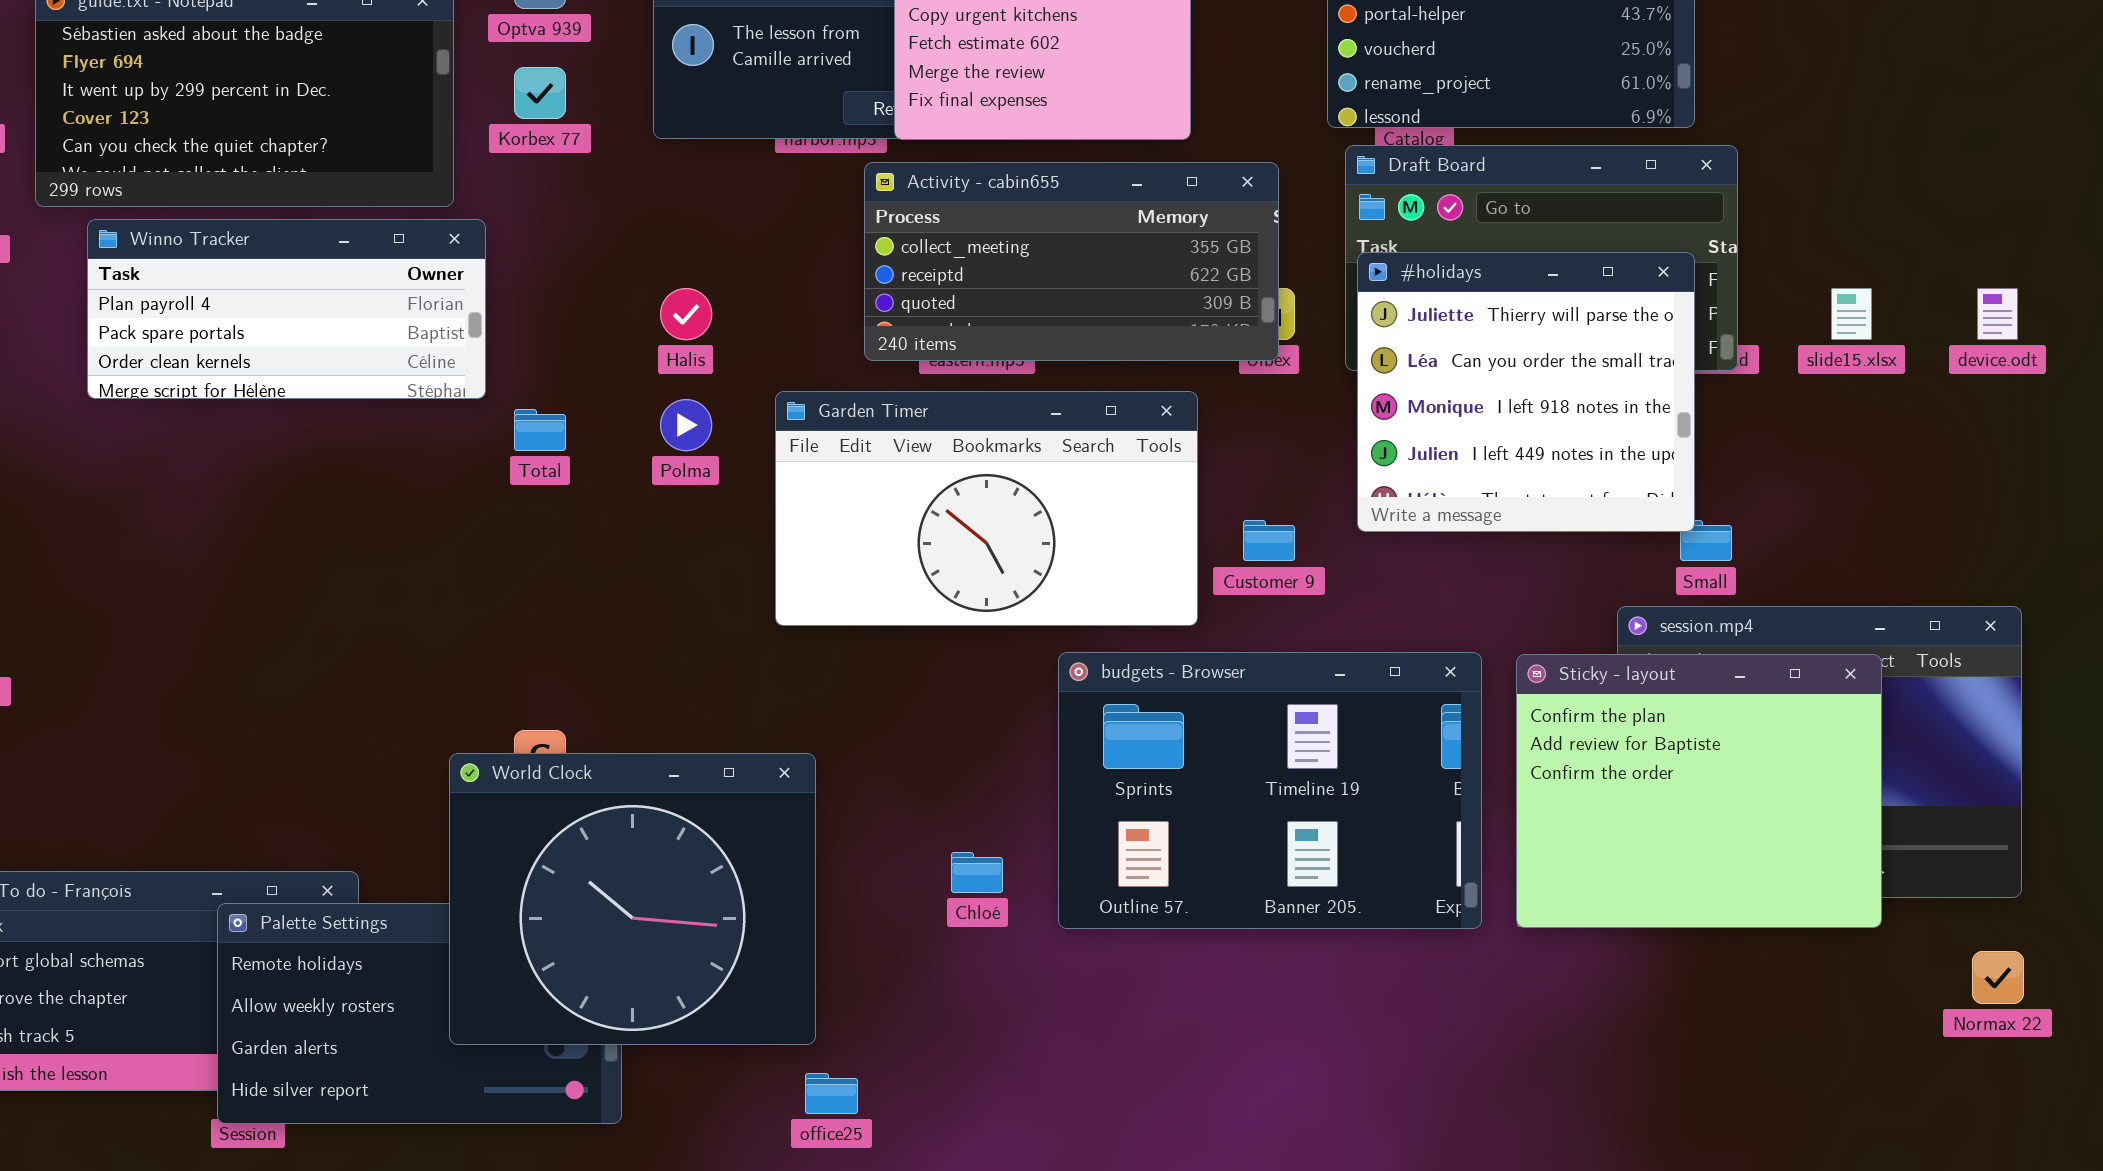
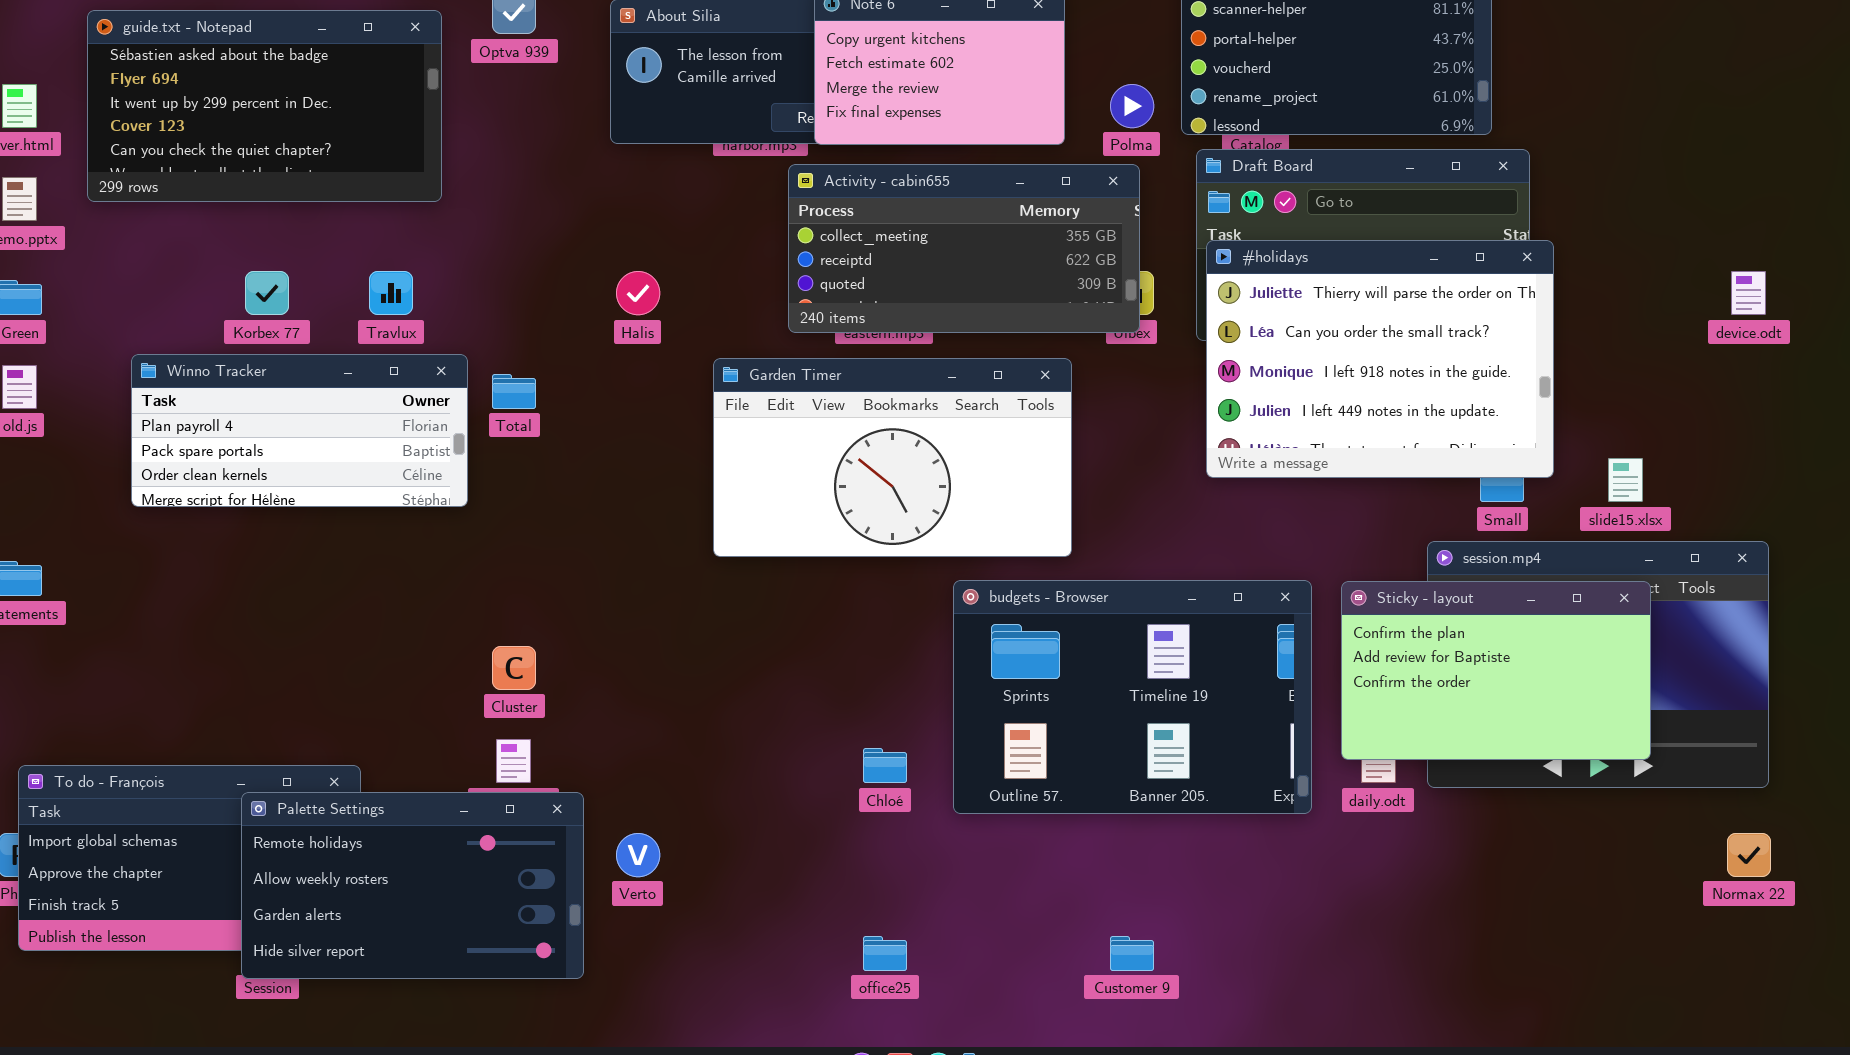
Korbex 77: [514,67,566,119] -> [245,271,289,315], moved
Winno Tracker: [87,219,486,399] -> [131,354,468,507], moved
#holidays: [1357,252,1695,532] -> [1206,240,1554,478], resized
slide15.xlsx: [1831,288,1872,340] -> [1608,458,1643,502], moved
Polma: [660,399,712,451] -> [1110,84,1154,128], moved
Customer 9: [1243,520,1295,561] -> [1110,936,1154,971], moved
Sticky - layout: [1516,654,1882,928] -> [1341,581,1651,760], resized
World Clock: [449,753,816,1045] -> none, closed
office25: [805,1073,858,1114] -> [863,936,907,971], moved

